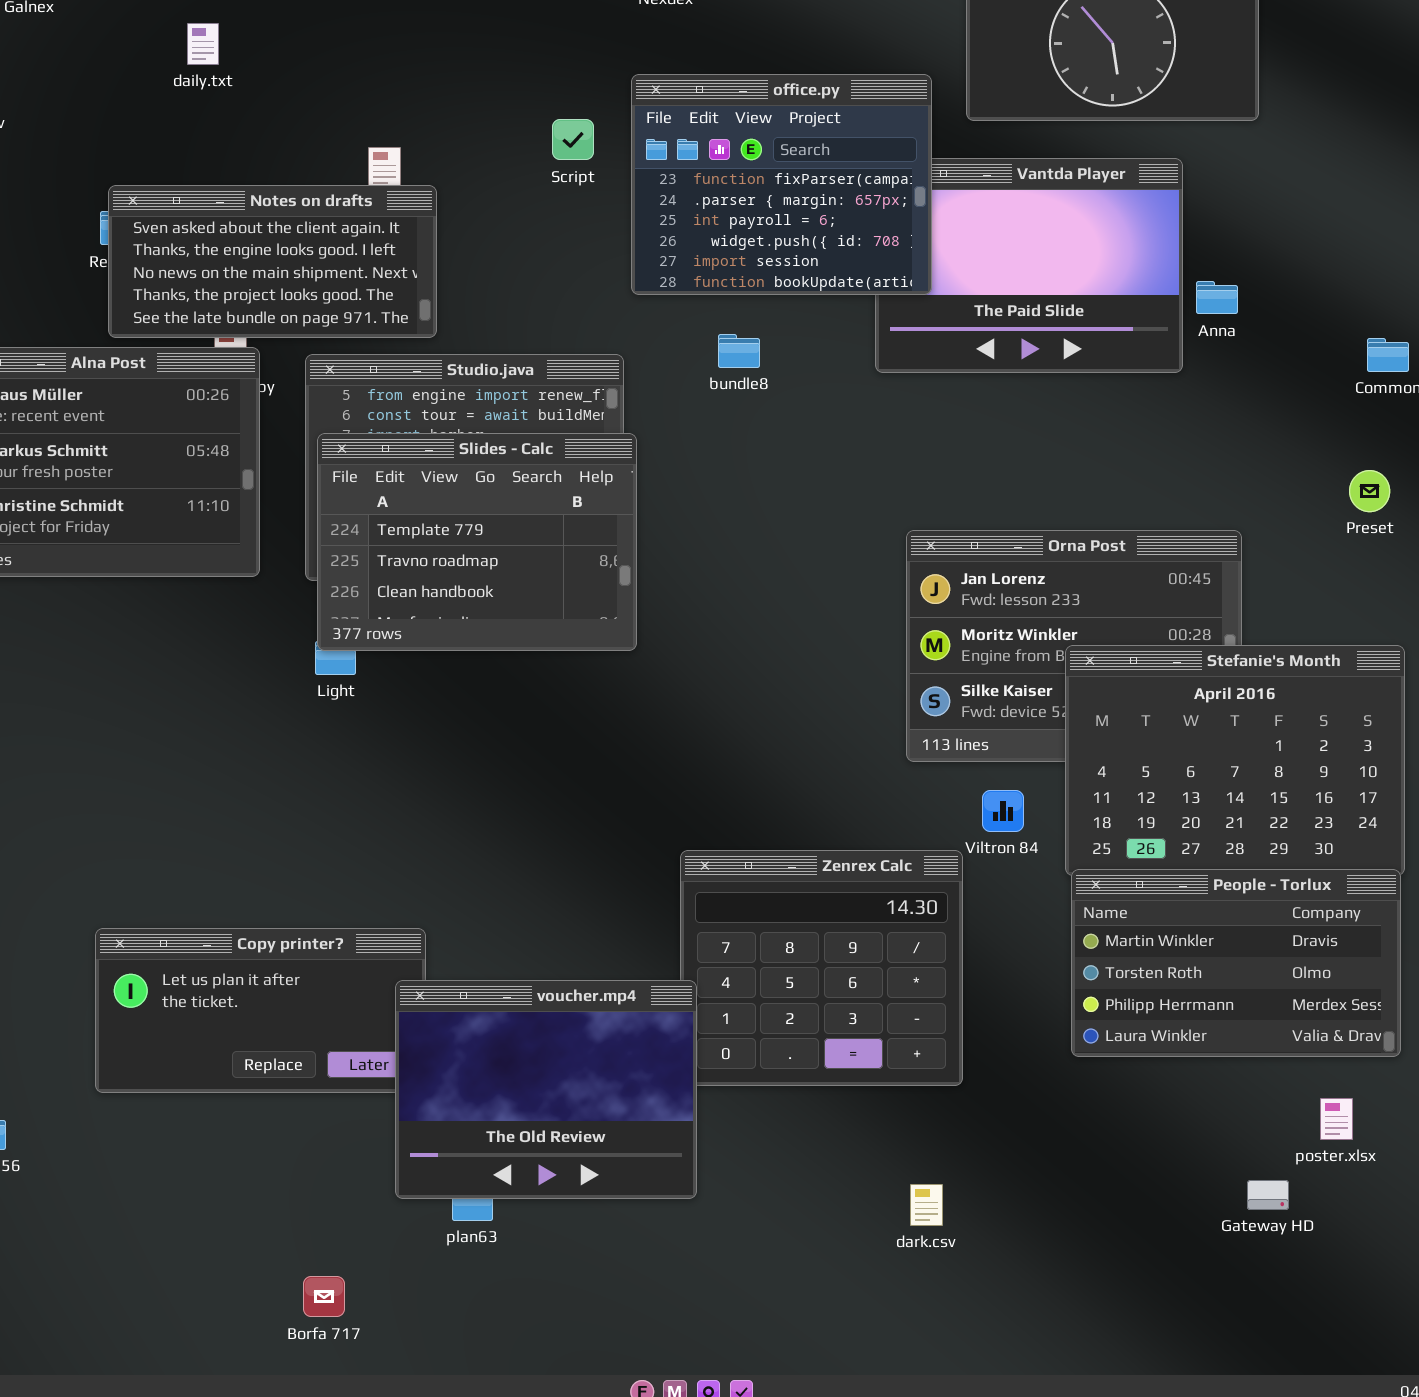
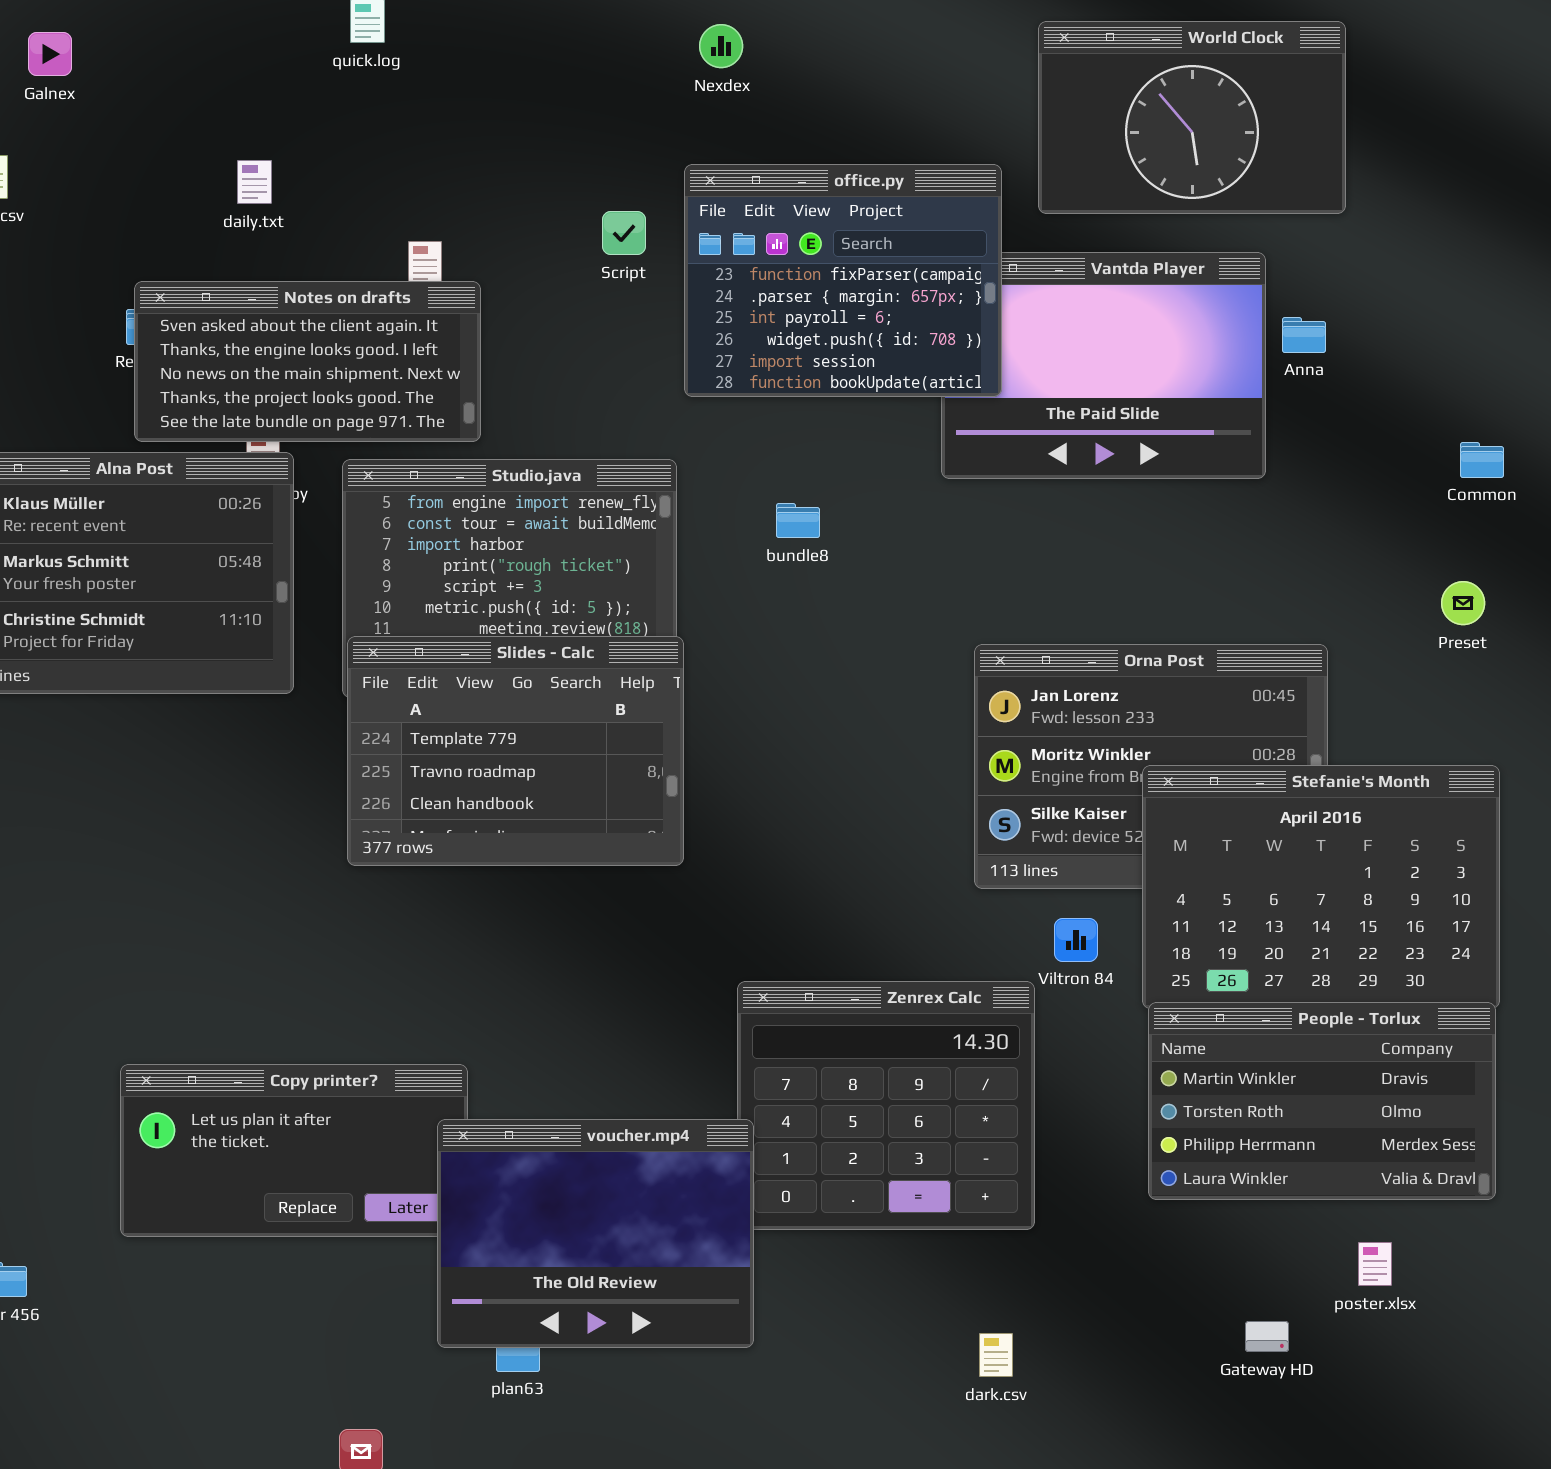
daily.txt: [187,23,219,65] -> [237,160,272,204], moved
Anna: [1196,281,1238,314] -> [1282,317,1326,353], moved
bundle8: [718,334,760,368] -> [776,503,820,538], moved
Slides - Calc: [317,433,637,651] -> [347,636,684,866], moved
poster.xlsx: [1320,1098,1353,1140] -> [1358,1242,1392,1286], moved
Gateway HD: [1247,1180,1289,1210] -> [1245,1321,1289,1352], moved

